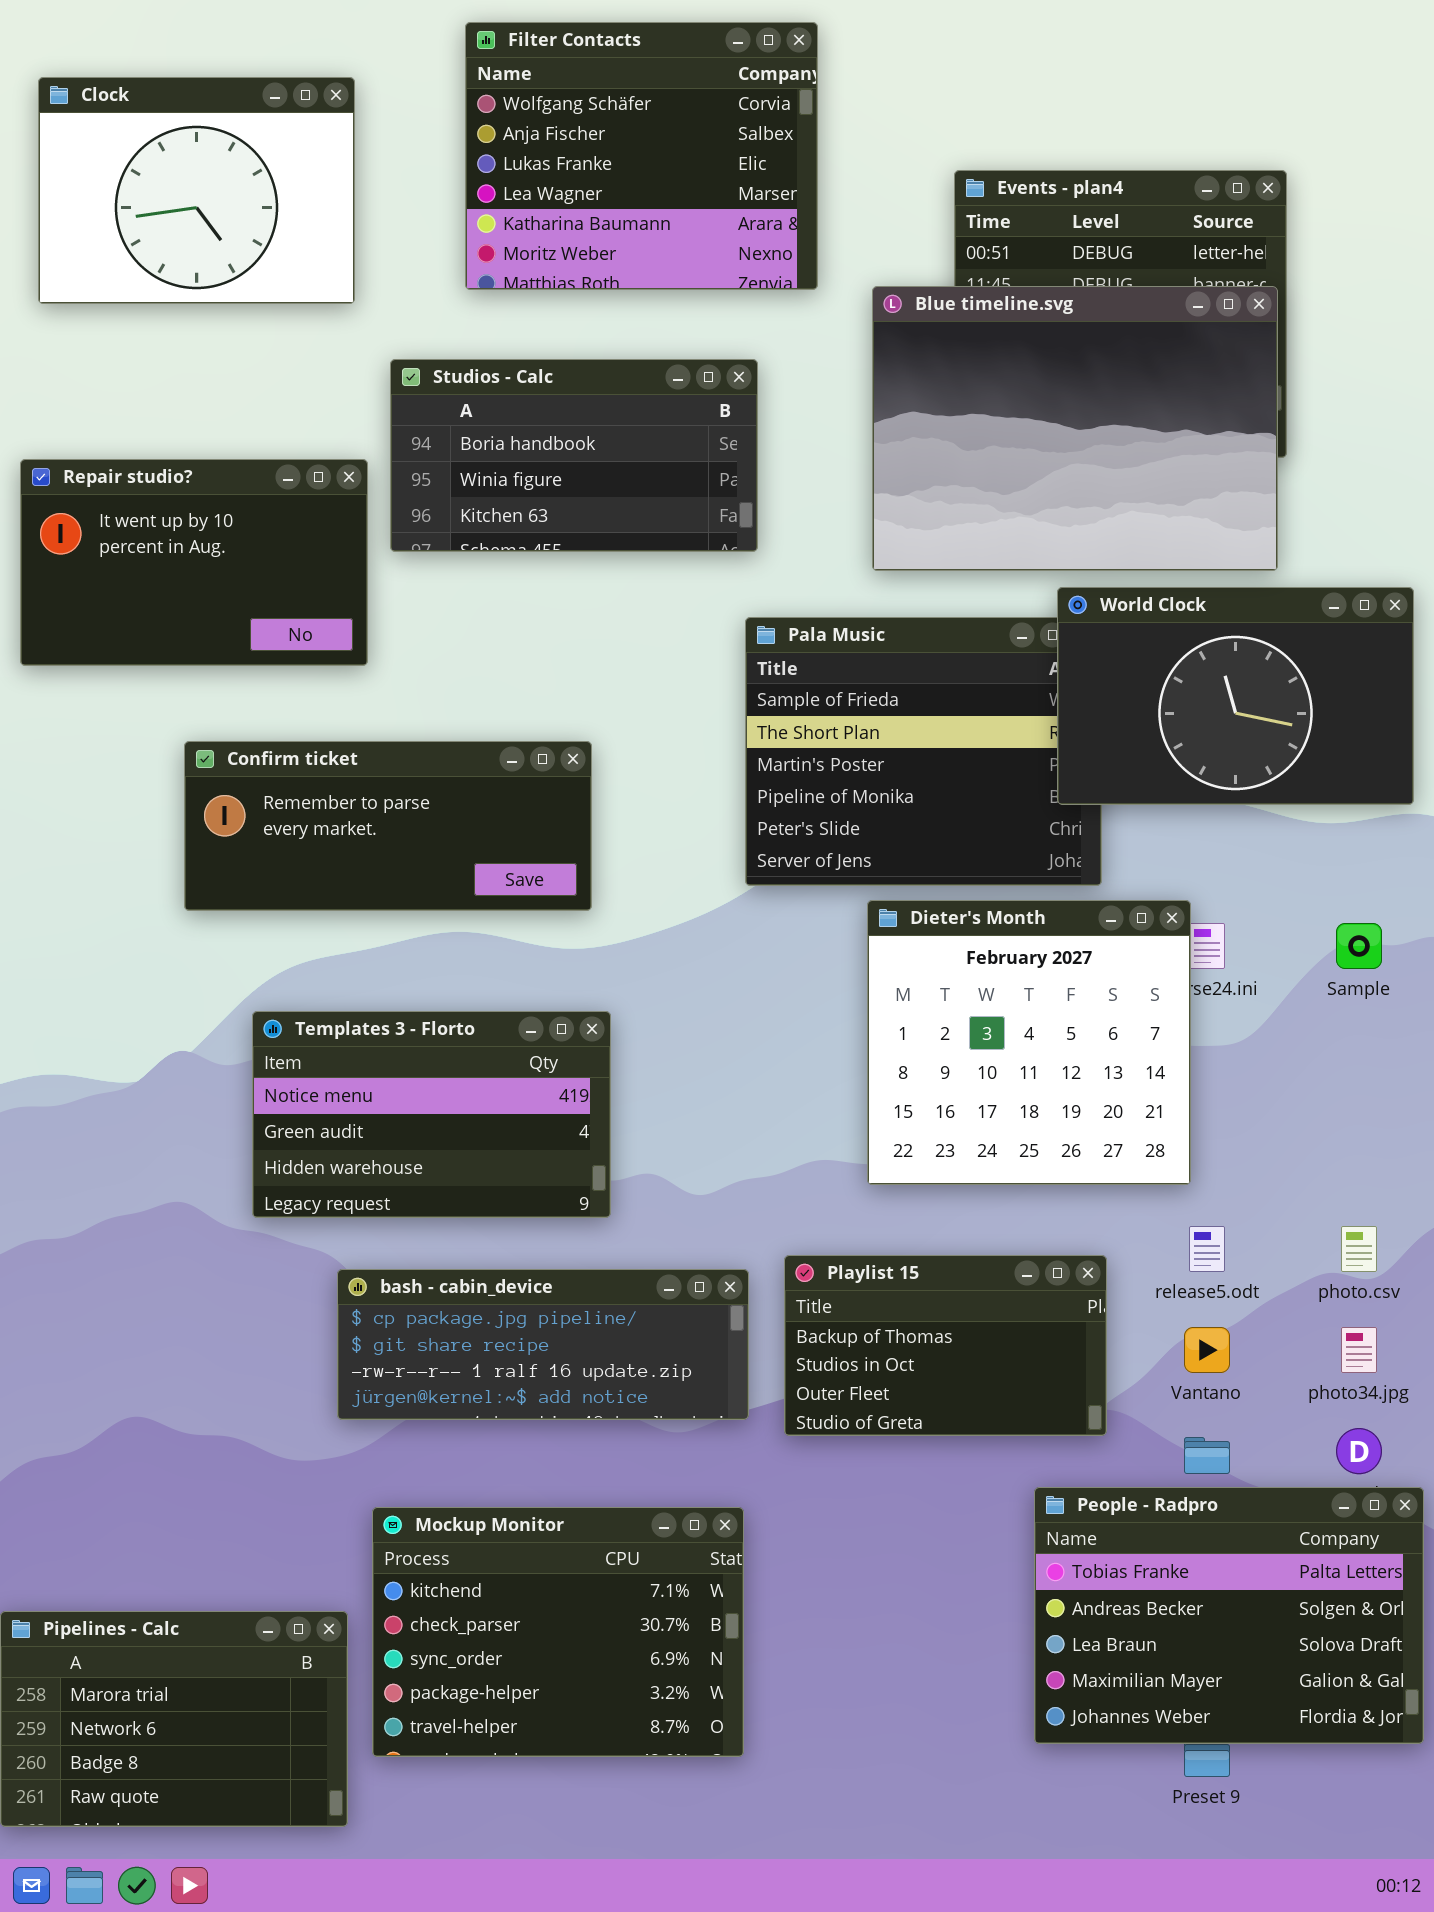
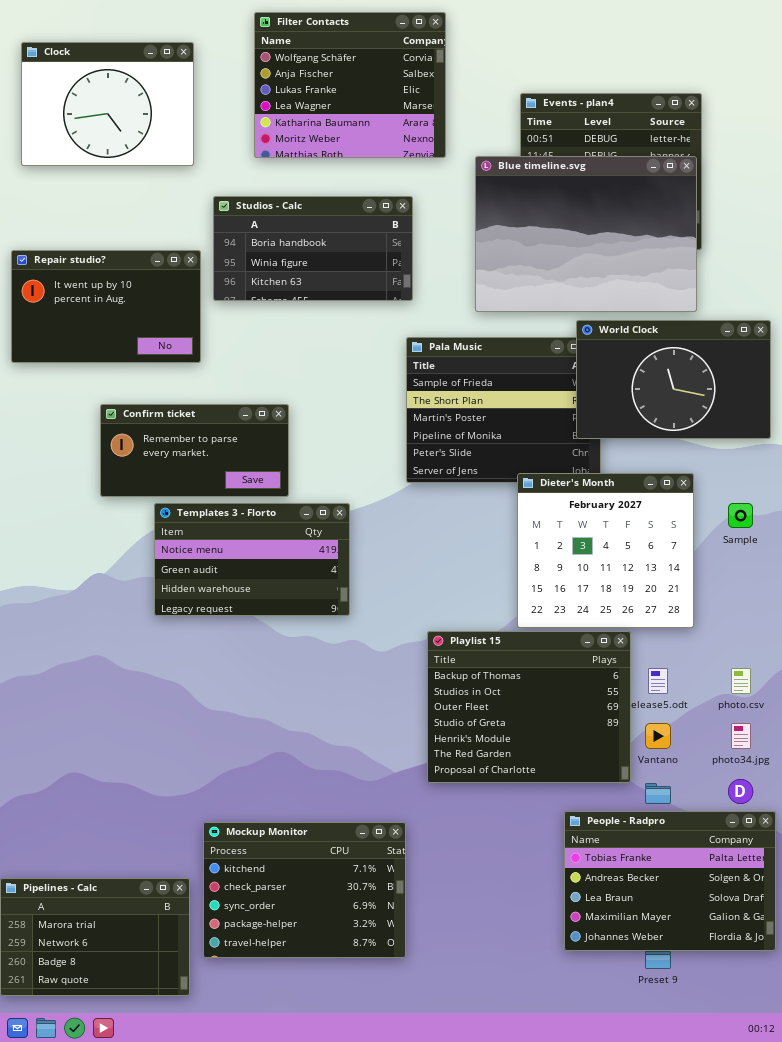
Confirm ticket: [184,741,592,911] -> [100,404,289,497], resized
Dieter's Month: [867,900,1191,1185] -> [517,473,694,628], moved
Templates 3 - Florto: [252,1011,611,1218] -> [154,503,350,616], moved
Playlist 15: [784,1255,1107,1436] -> [427,631,631,783], resized
bash - cabin_device: [337,1269,749,1420] -> none, closed

